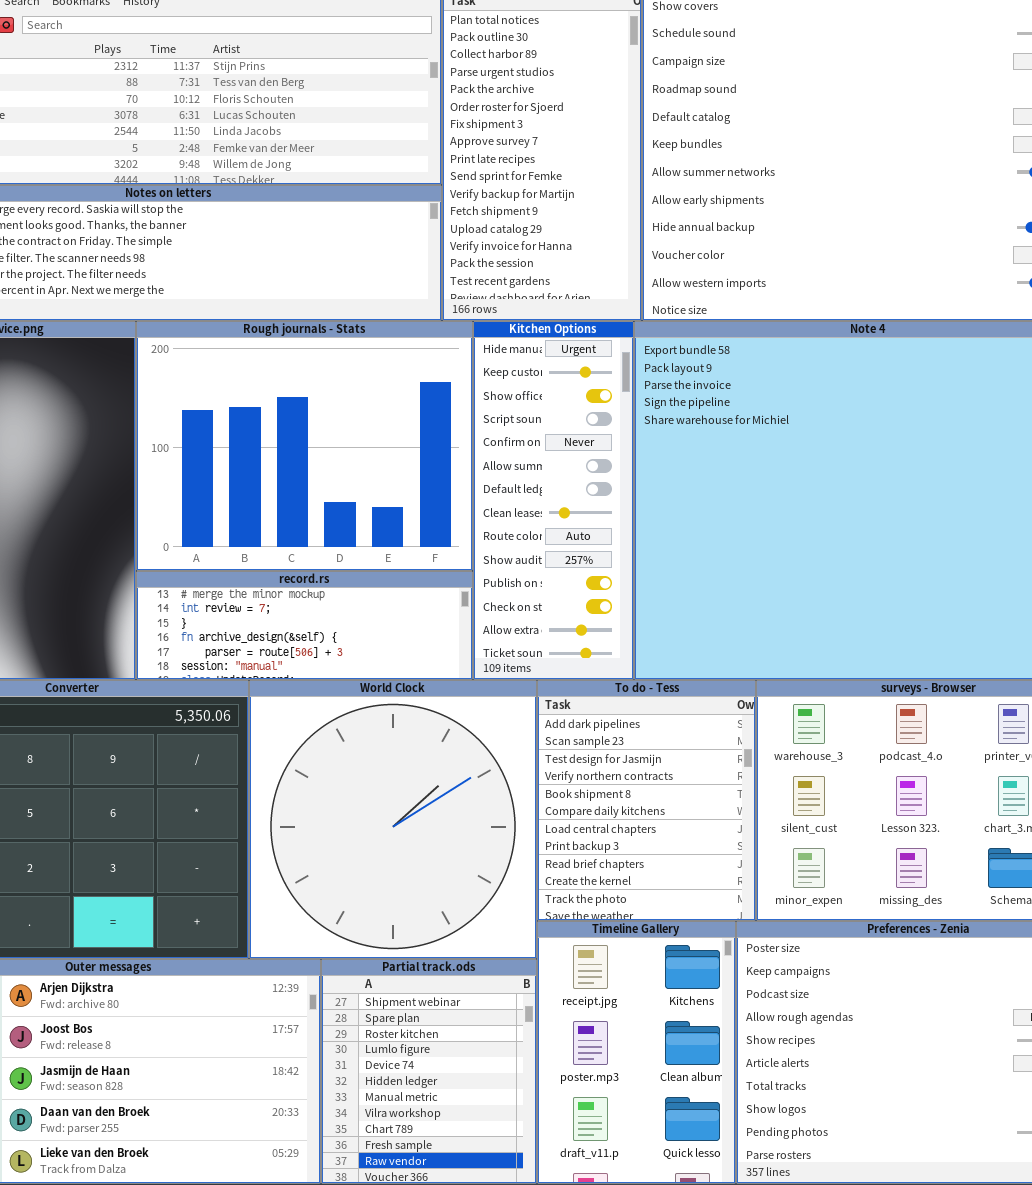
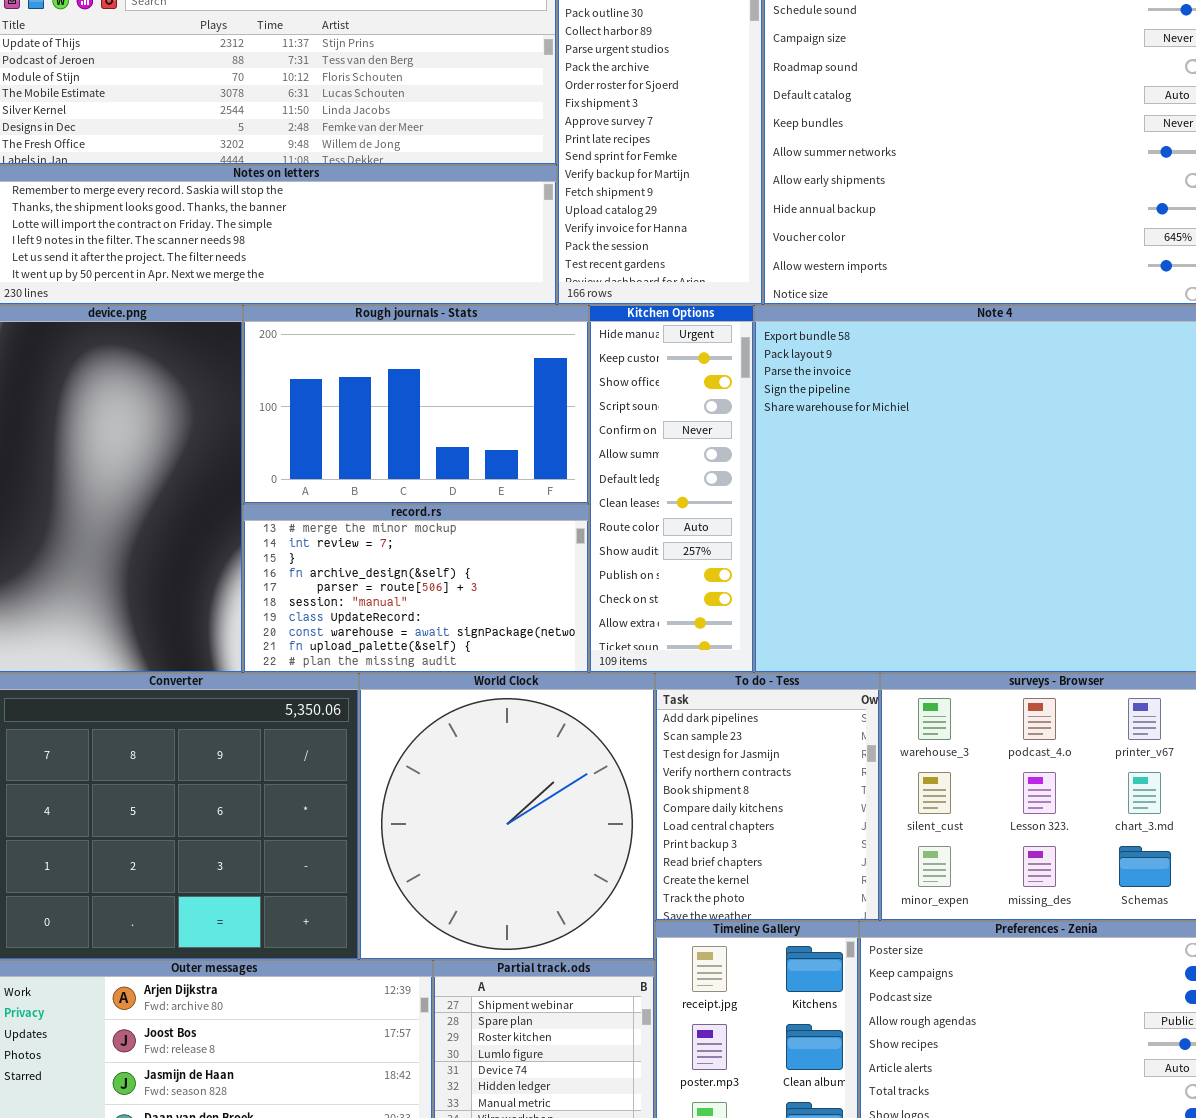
Rough journals - Stats: [136,321,473,571] -> [243,305,589,504], resized
record.rs: [136,571,473,680] -> [243,504,589,673], resized

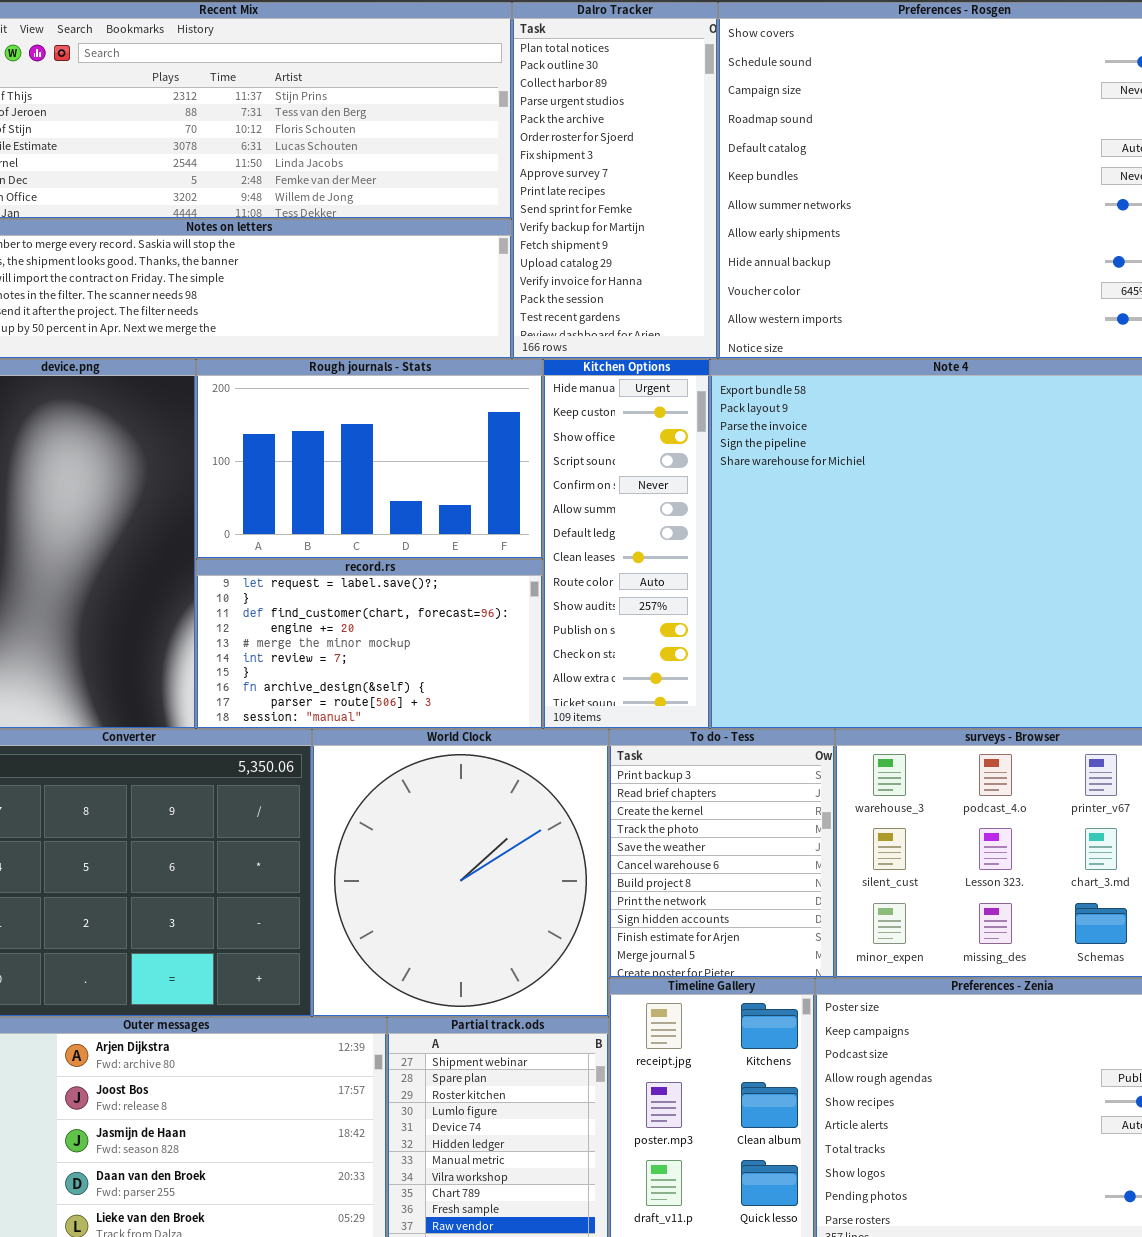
record.rs: [243,504,589,673] -> [196,559,543,729], scrolled up 4 rows
To do - Tess: [655,673,880,921] -> [609,729,835,978], scrolled down 7 rows

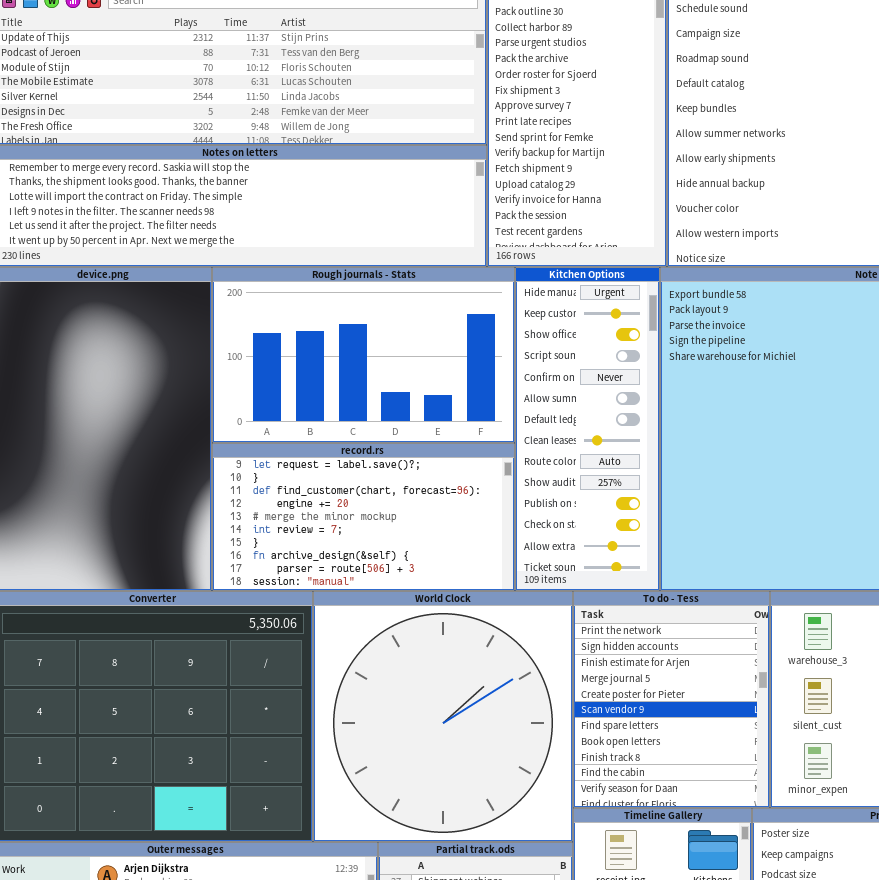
To do - Tess: [609,729,835,978] -> [573,591,770,808], scrolled down 7 rows

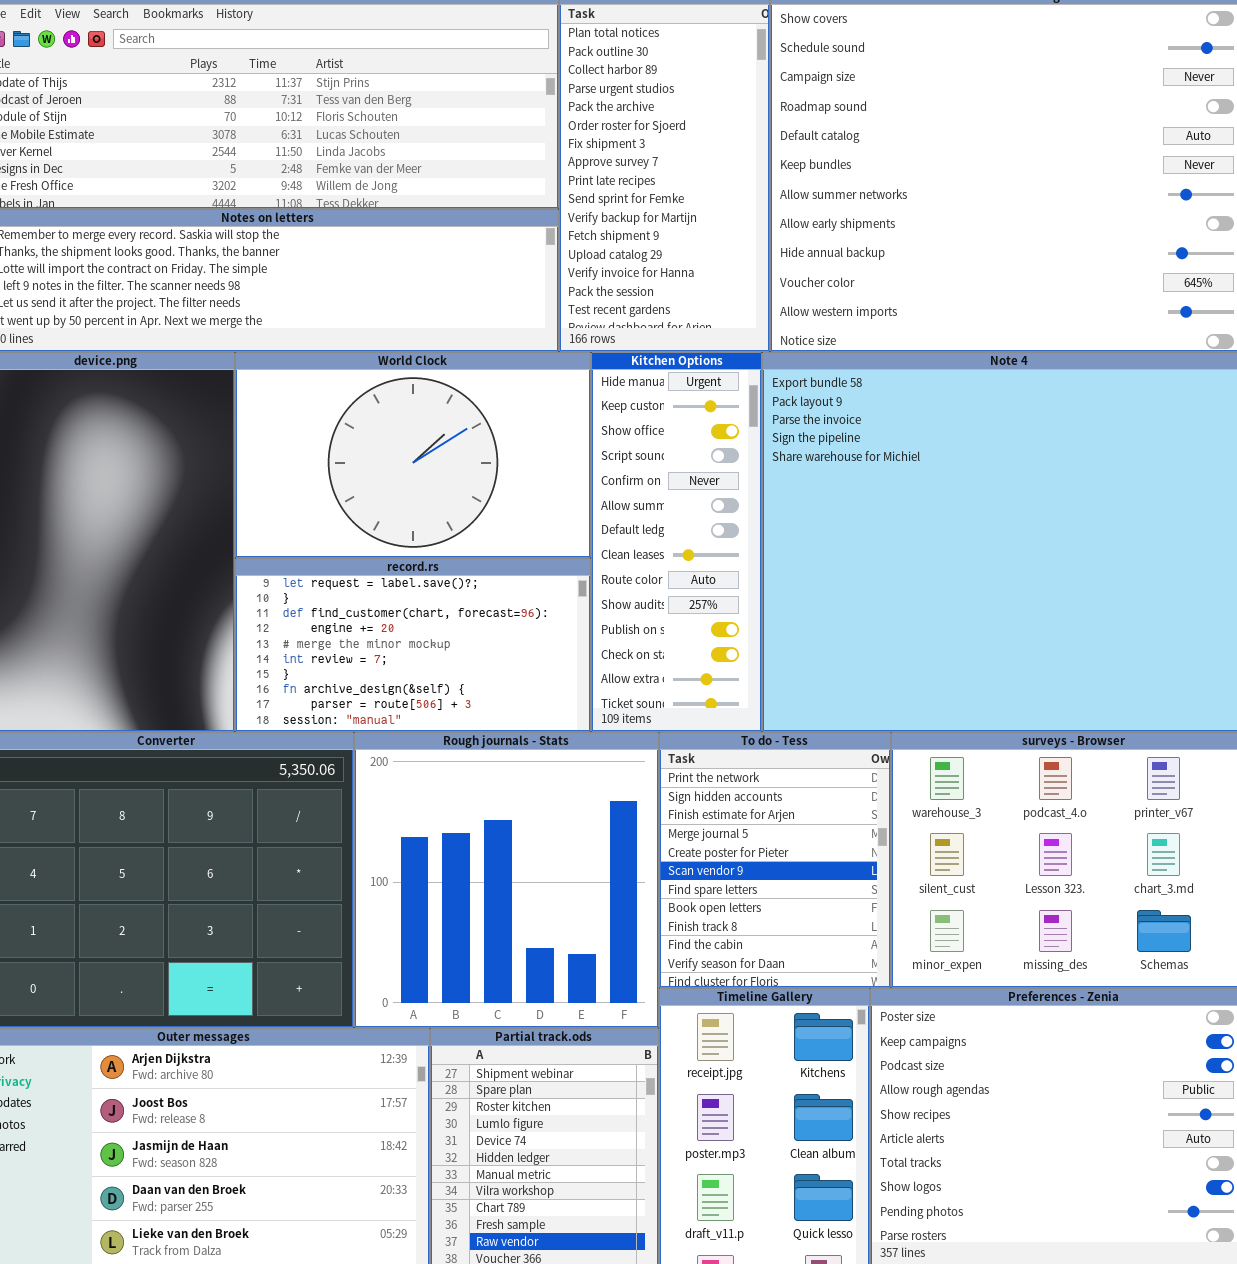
Rough journals - Stats: [212,267,515,443] -> [354,732,659,1028], moved, resized
World Clock: [313,591,573,842] -> [235,352,591,558], moved, resized

